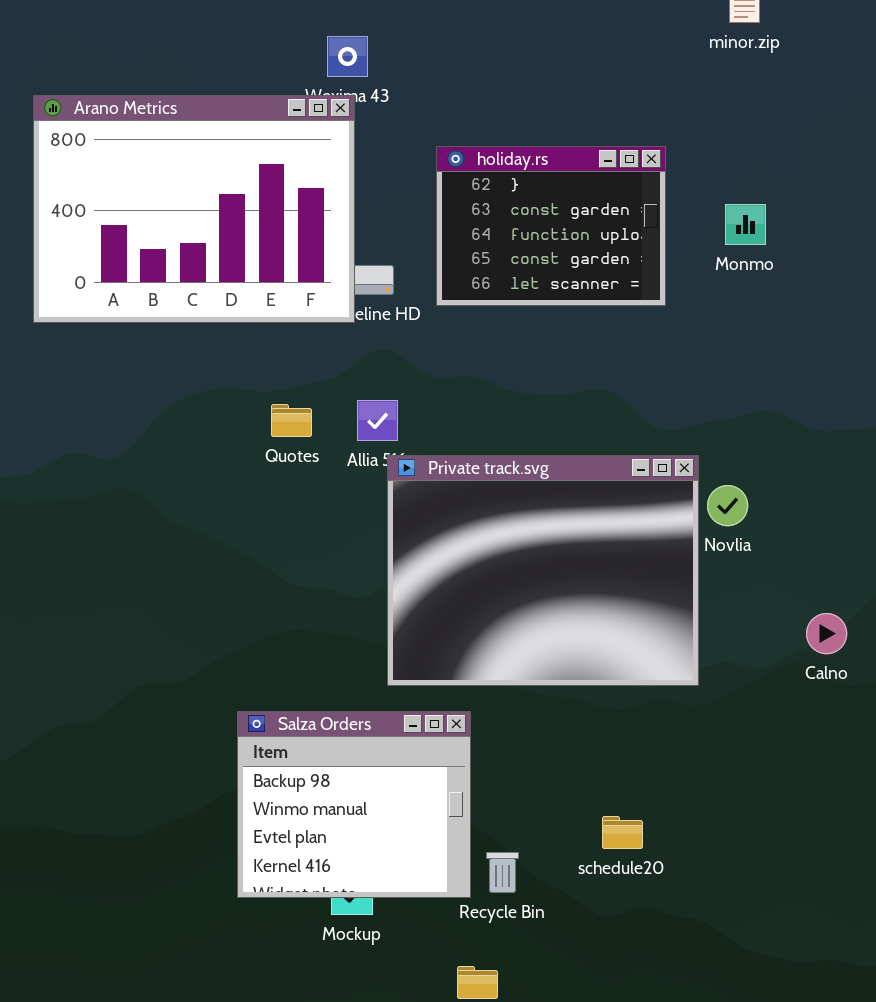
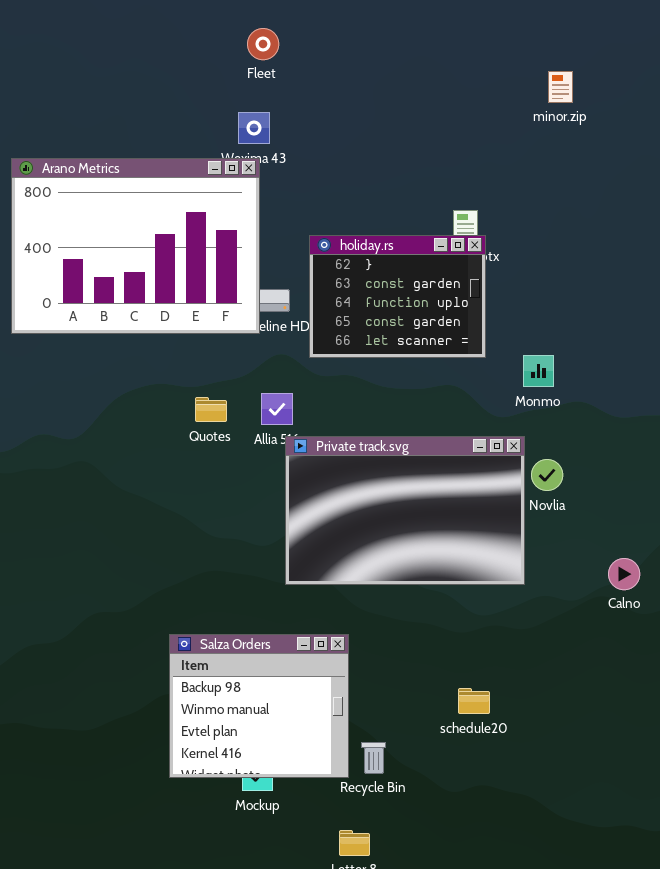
holiday.rs: [436,146,666,306] -> [309,235,486,358], moved
Monmo: [725,204,766,245] -> [523,355,554,387], moved
Private track.svg: [387,455,699,686] -> [285,436,525,585], resized
schedule20: [602,816,643,849] -> [458,688,490,714], moved

